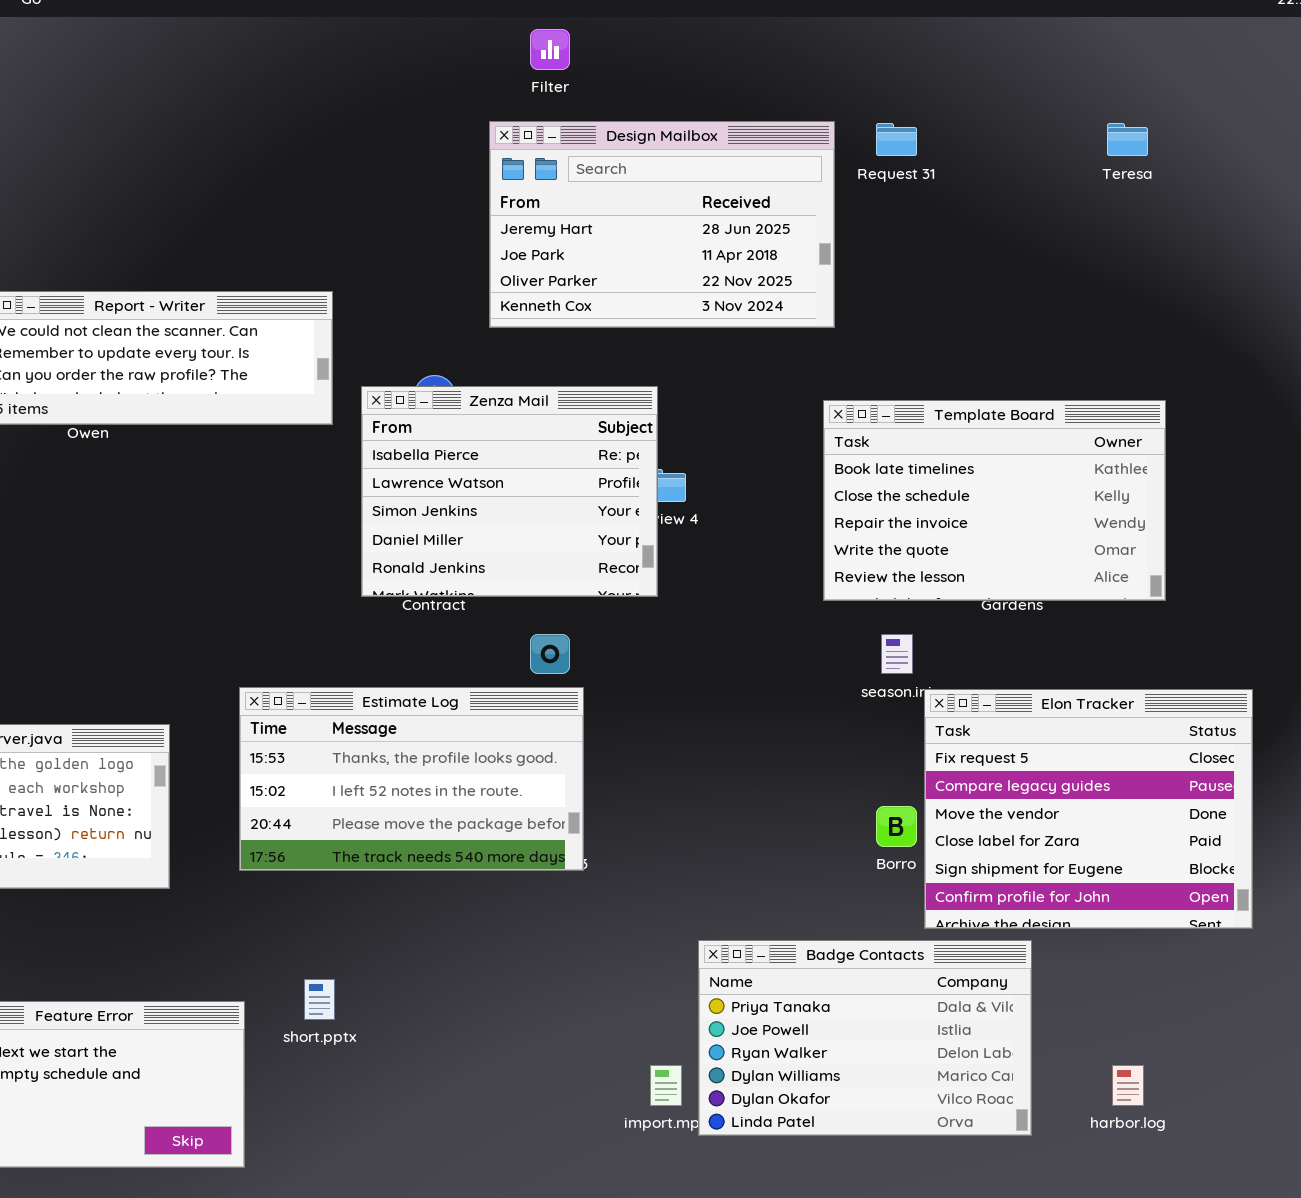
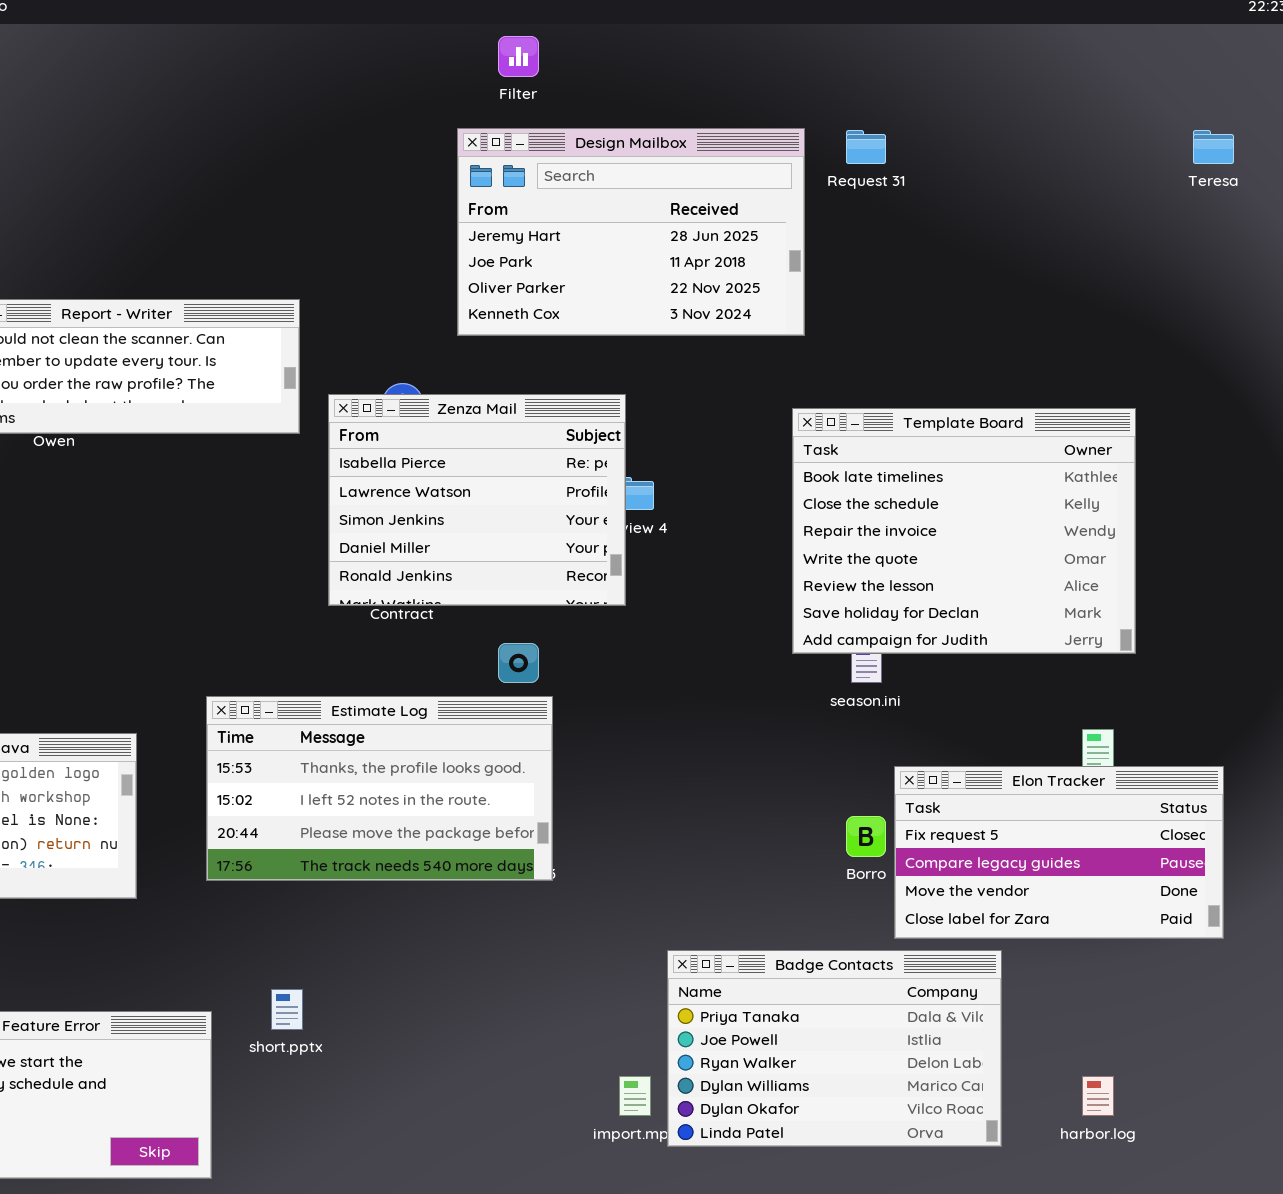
Teresa: [1107,123,1148,156] -> [1193,130,1234,164], moved
Template Board: [823,400,1166,601] -> [792,408,1136,654], resized
Elon Tracker: [924,689,1253,929] -> [894,766,1224,939], resized

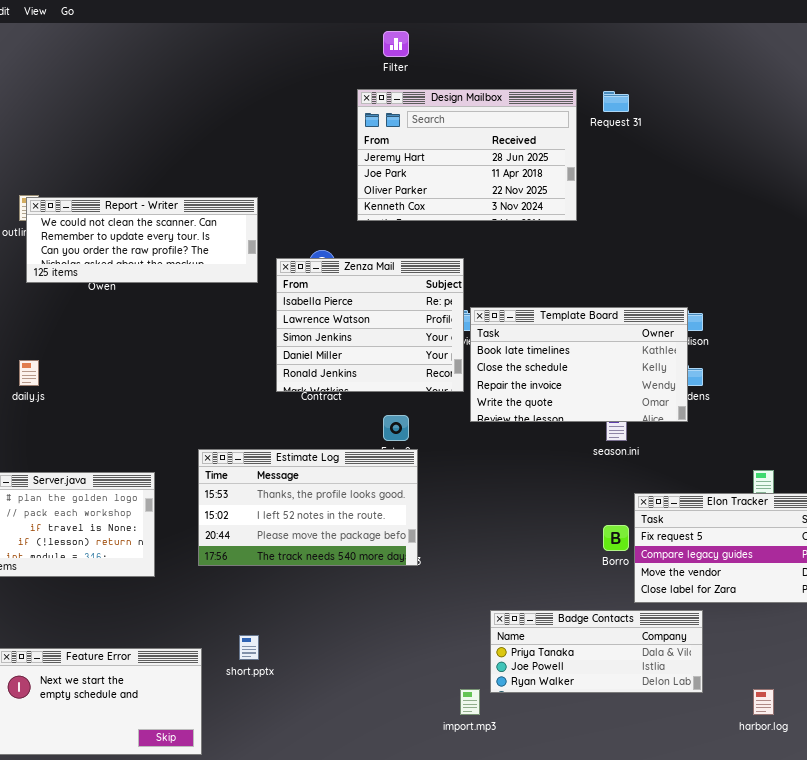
Template Board: [792,408,1136,654] -> [470,307,688,422], moved, resized
Badge Contacts: [667,950,1002,1147] -> [490,610,703,693], resized

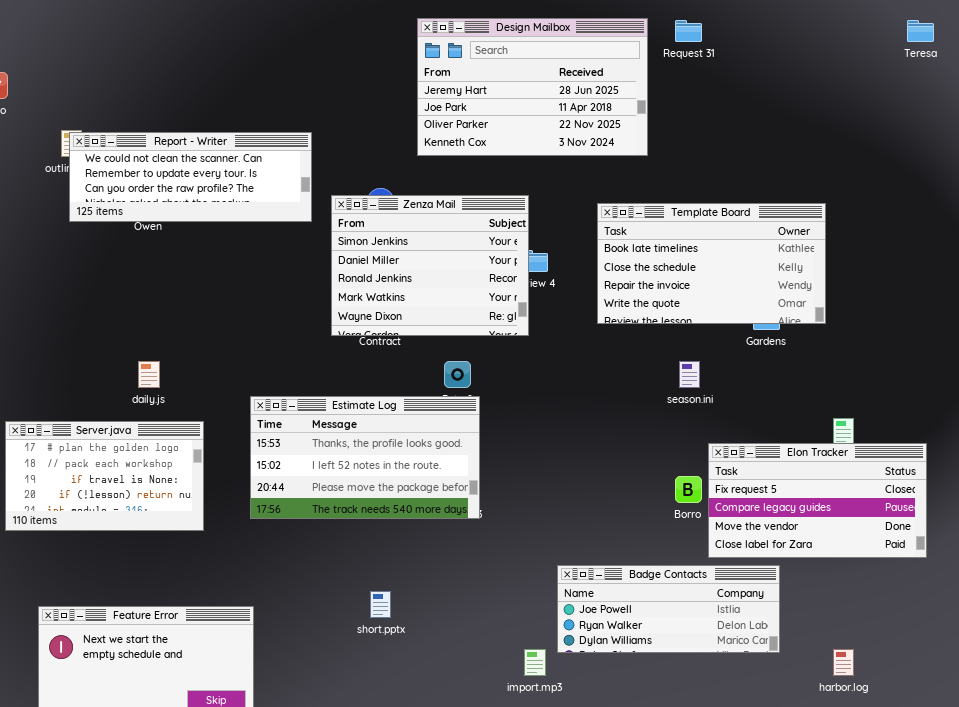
Zenza Mail: [276,258,464,392] -> [331,195,529,336], scrolled down 2 rows
Template Board: [470,307,688,422] -> [597,203,826,324], moved
daily.js: [19,360,39,386] -> [138,361,160,388], moved
Badge Contacts: [490,610,703,693] -> [557,565,780,653], scrolled down 1 row
short.pptx: [239,635,259,660] -> [370,591,391,618], moved

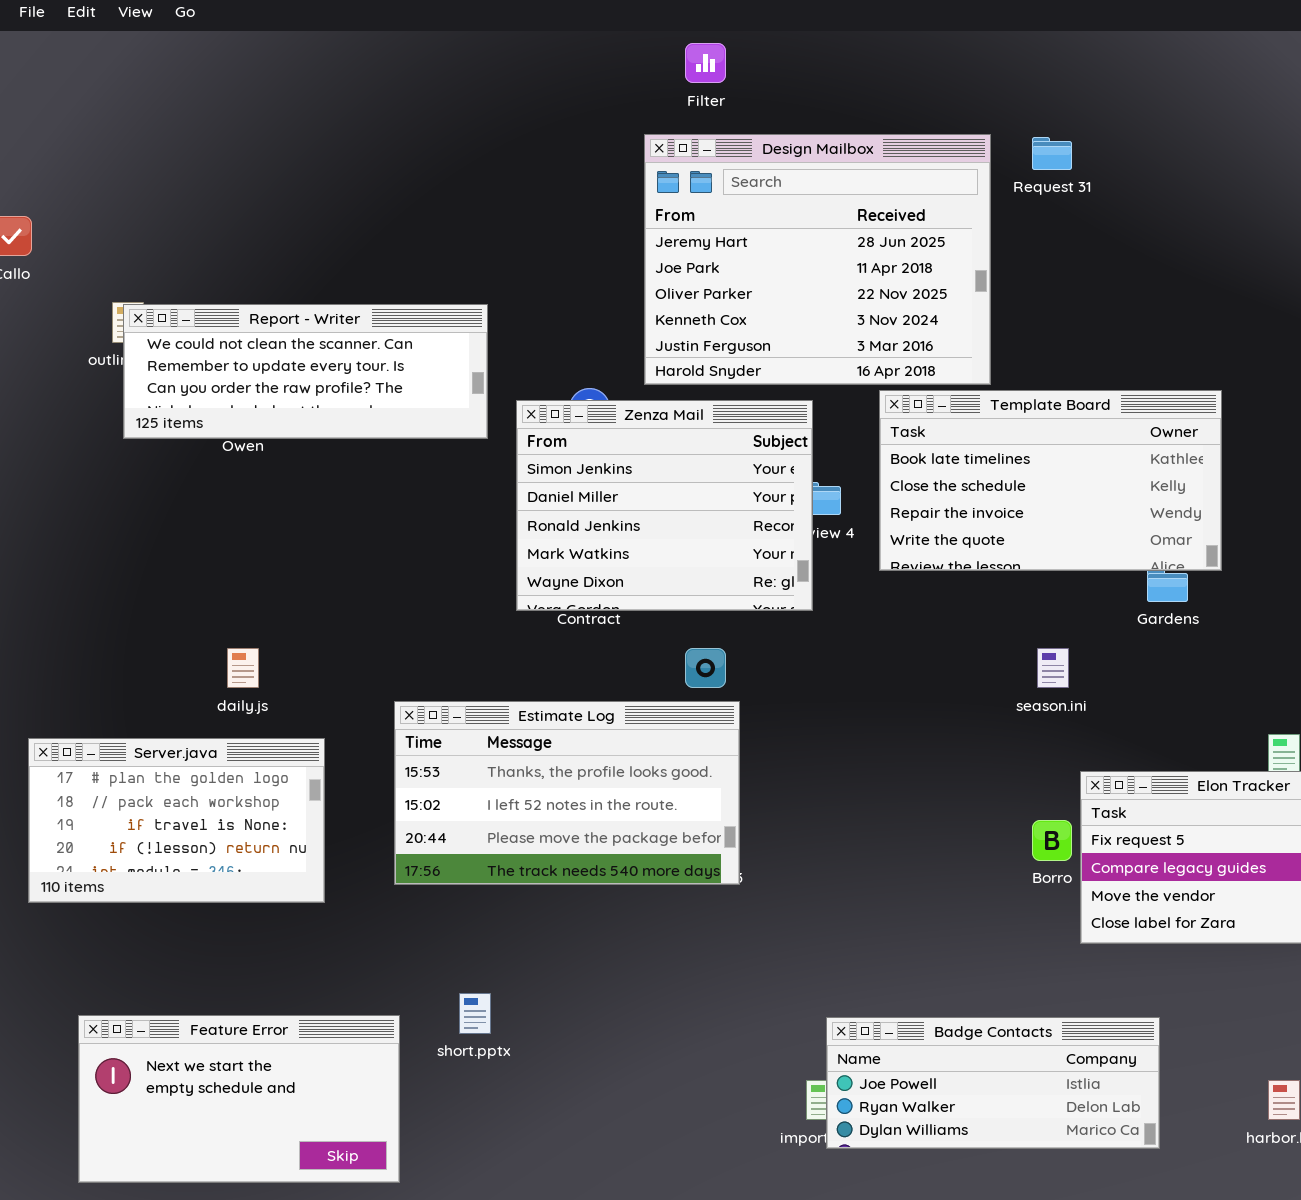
Design Mailbox: [417,18,648,156] -> [644,134,991,385], resized
Template Board: [597,203,826,324] -> [879,390,1222,571], moved
Badge Contacts: [557,565,780,653] -> [826,1017,1160,1149], moved
short.pptx: [370,591,391,618] -> [459,993,491,1034], moved

